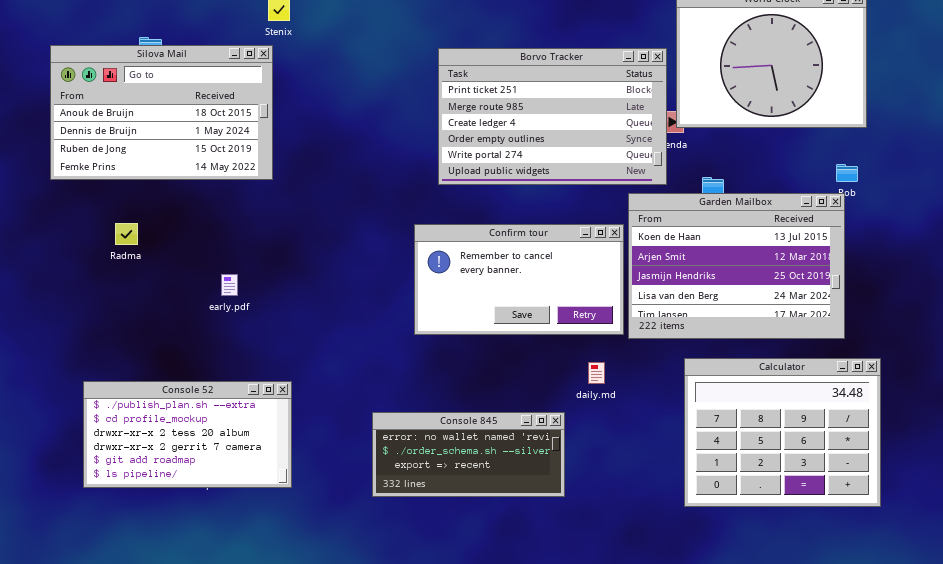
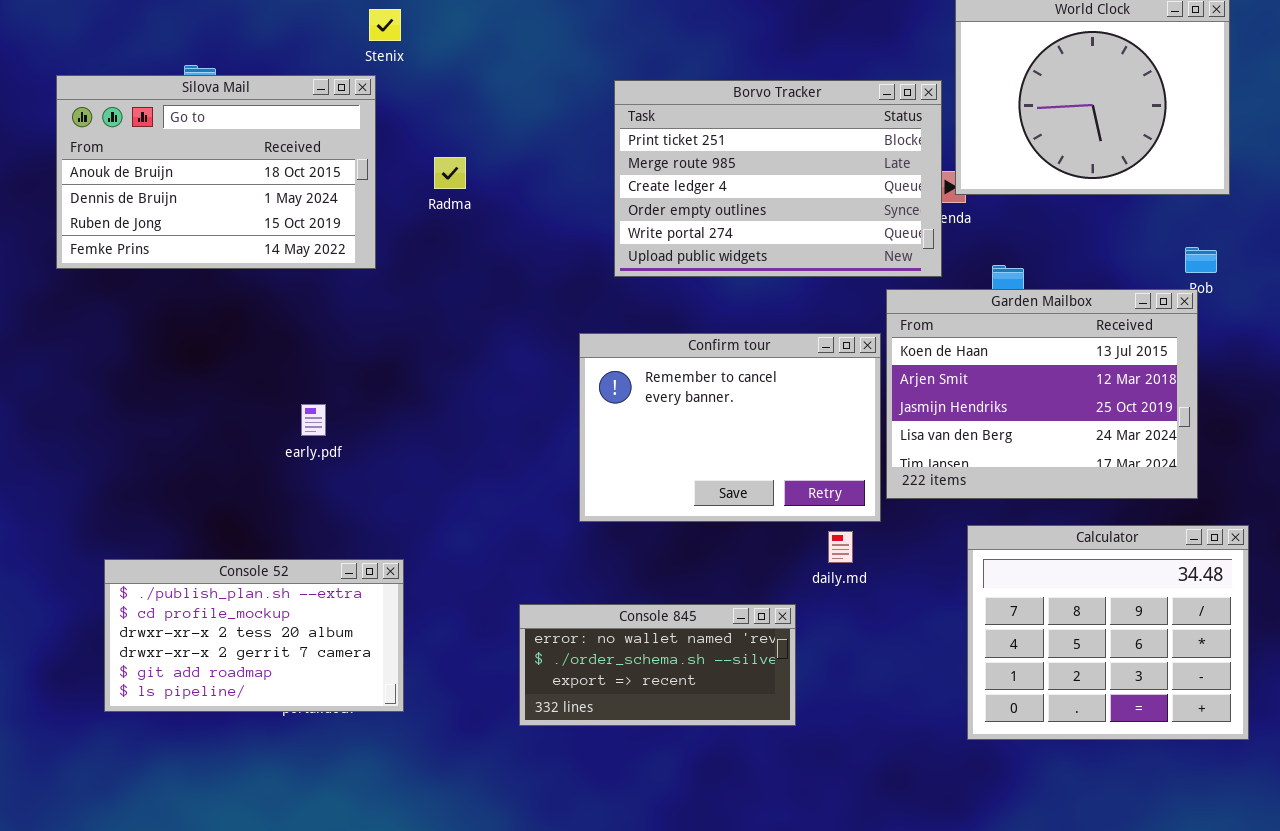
Radma: [115,223,138,245] -> [434,157,466,189], moved
Confirm tour: [414,224,624,335] -> [579,333,881,522], resized

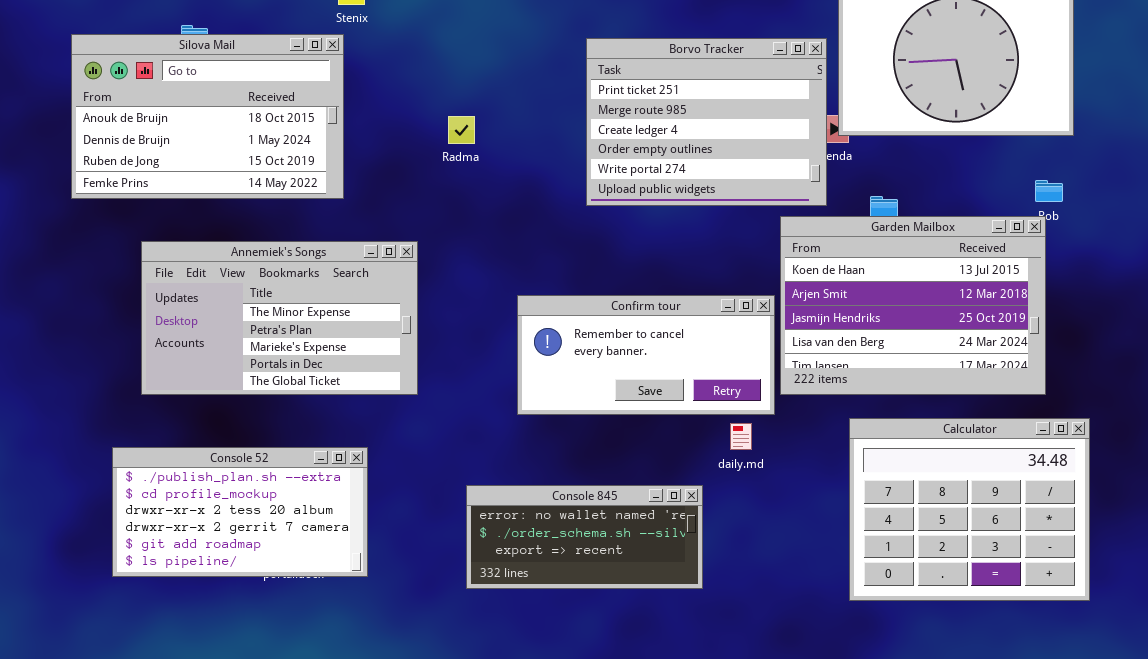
Borvo Tracker: [614,80,942,277] -> [586,38,827,206], resized
Radma: [434,157,466,189] -> [448,116,475,144], moved
Annemiek's Songs: none -> [141,241,418,395], opened
Confirm tour: [579,333,881,522] -> [517,295,775,415], resized

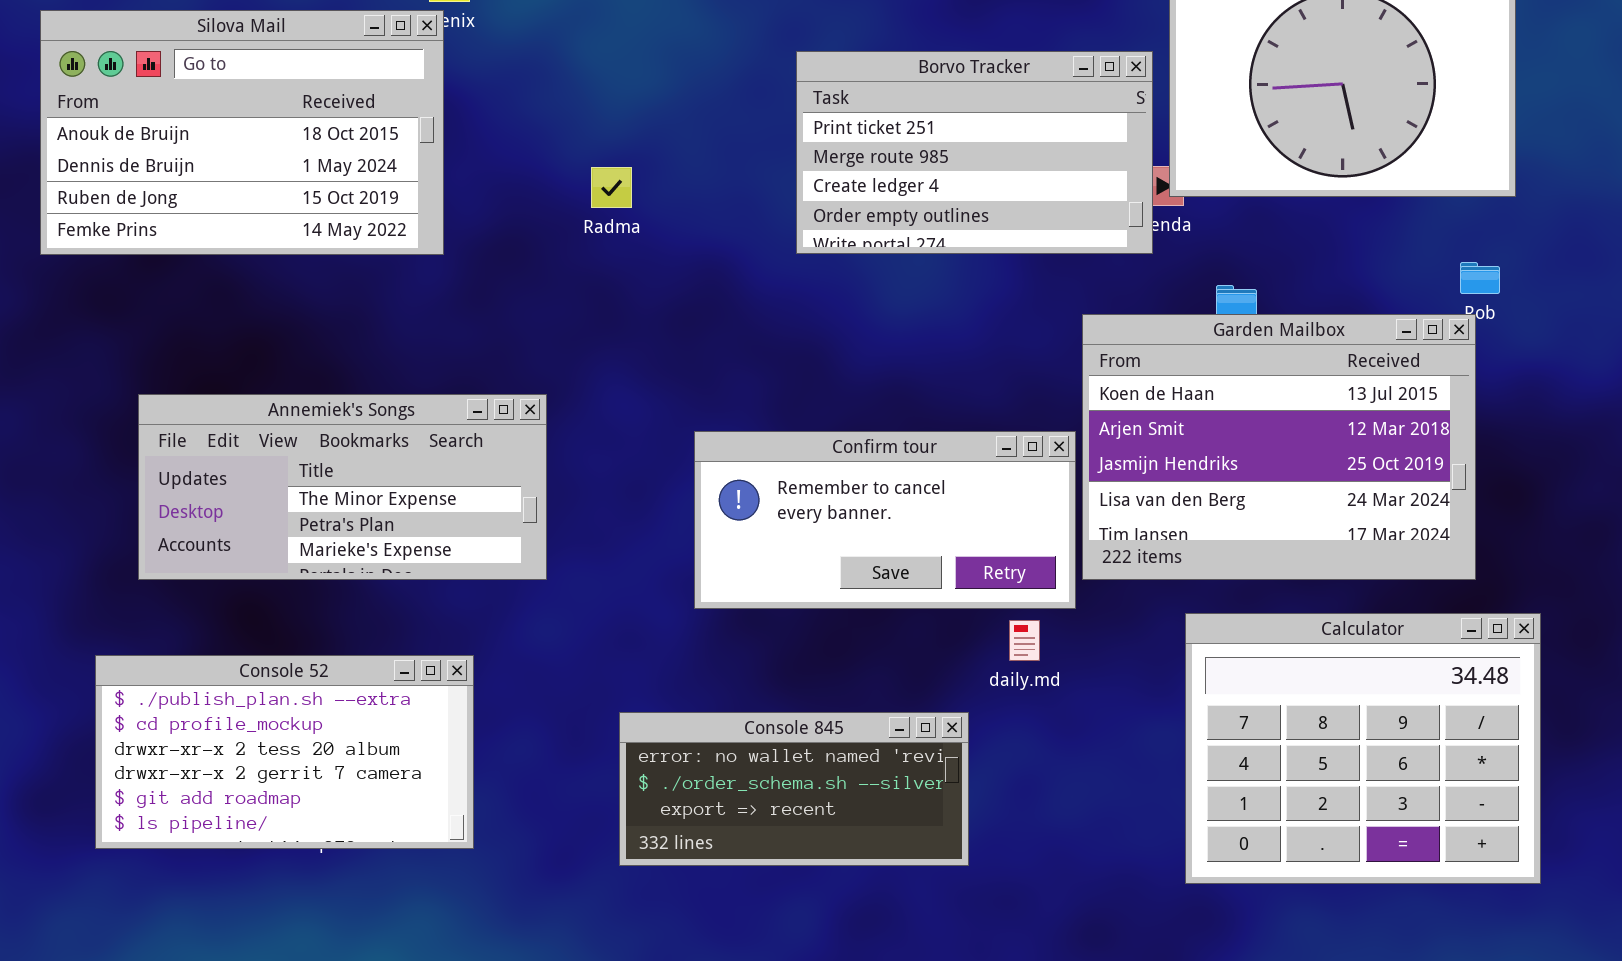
Silova Mail: [71,34,344,199] -> [40,10,444,255], moved
Borvo Tracker: [586,38,827,206] -> [796,51,1153,254], resized
Annemiek's Songs: [141,241,418,395] -> [138,394,547,580], resized

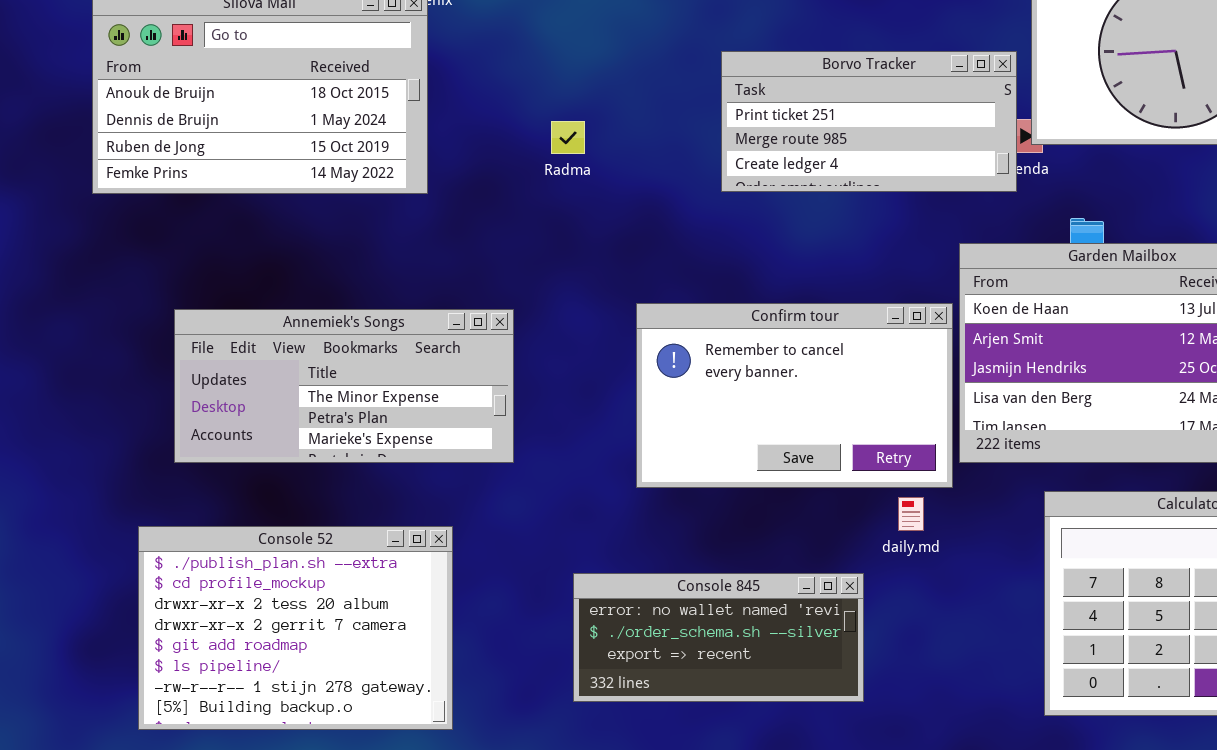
Borvo Tracker: [796,51,1153,254] -> [721,51,1017,192], resized
Confirm tour: [694,431,1076,609] -> [636,303,953,488], resized
Console 52: [95,655,474,849] -> [138,526,453,730], resized

